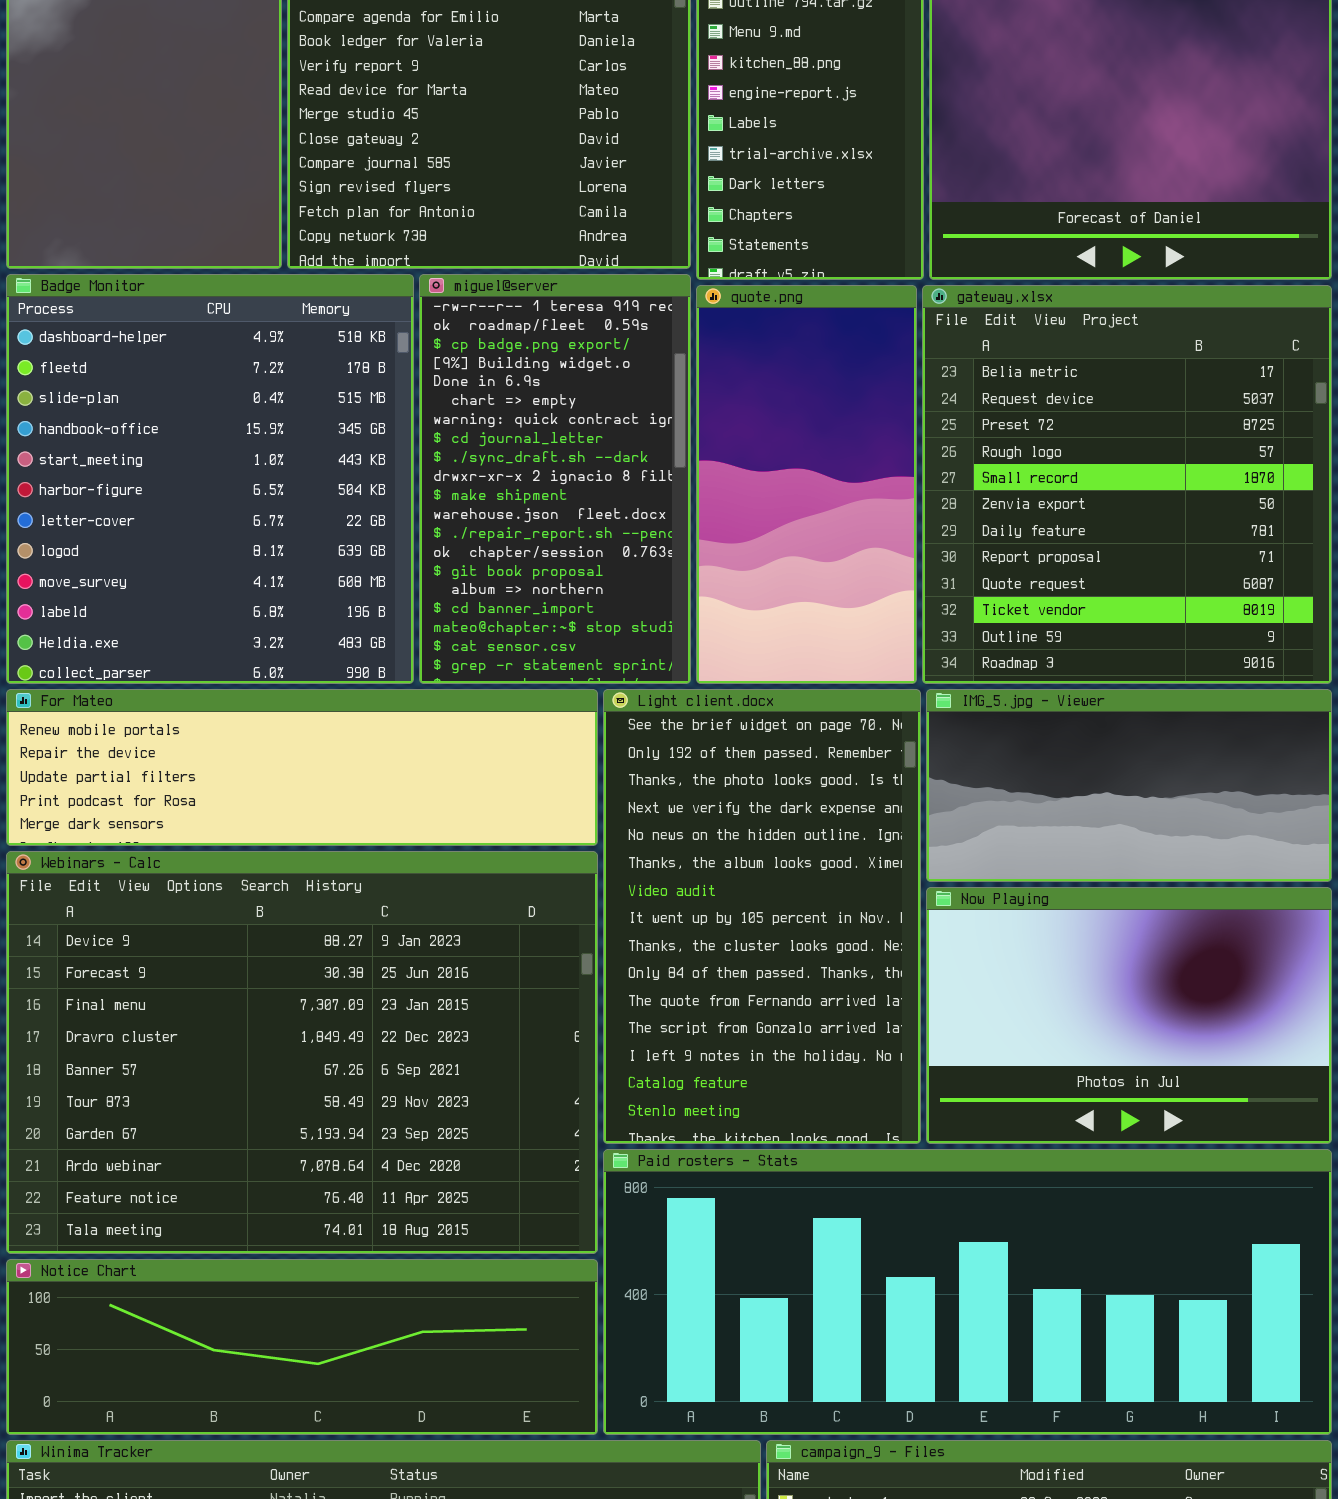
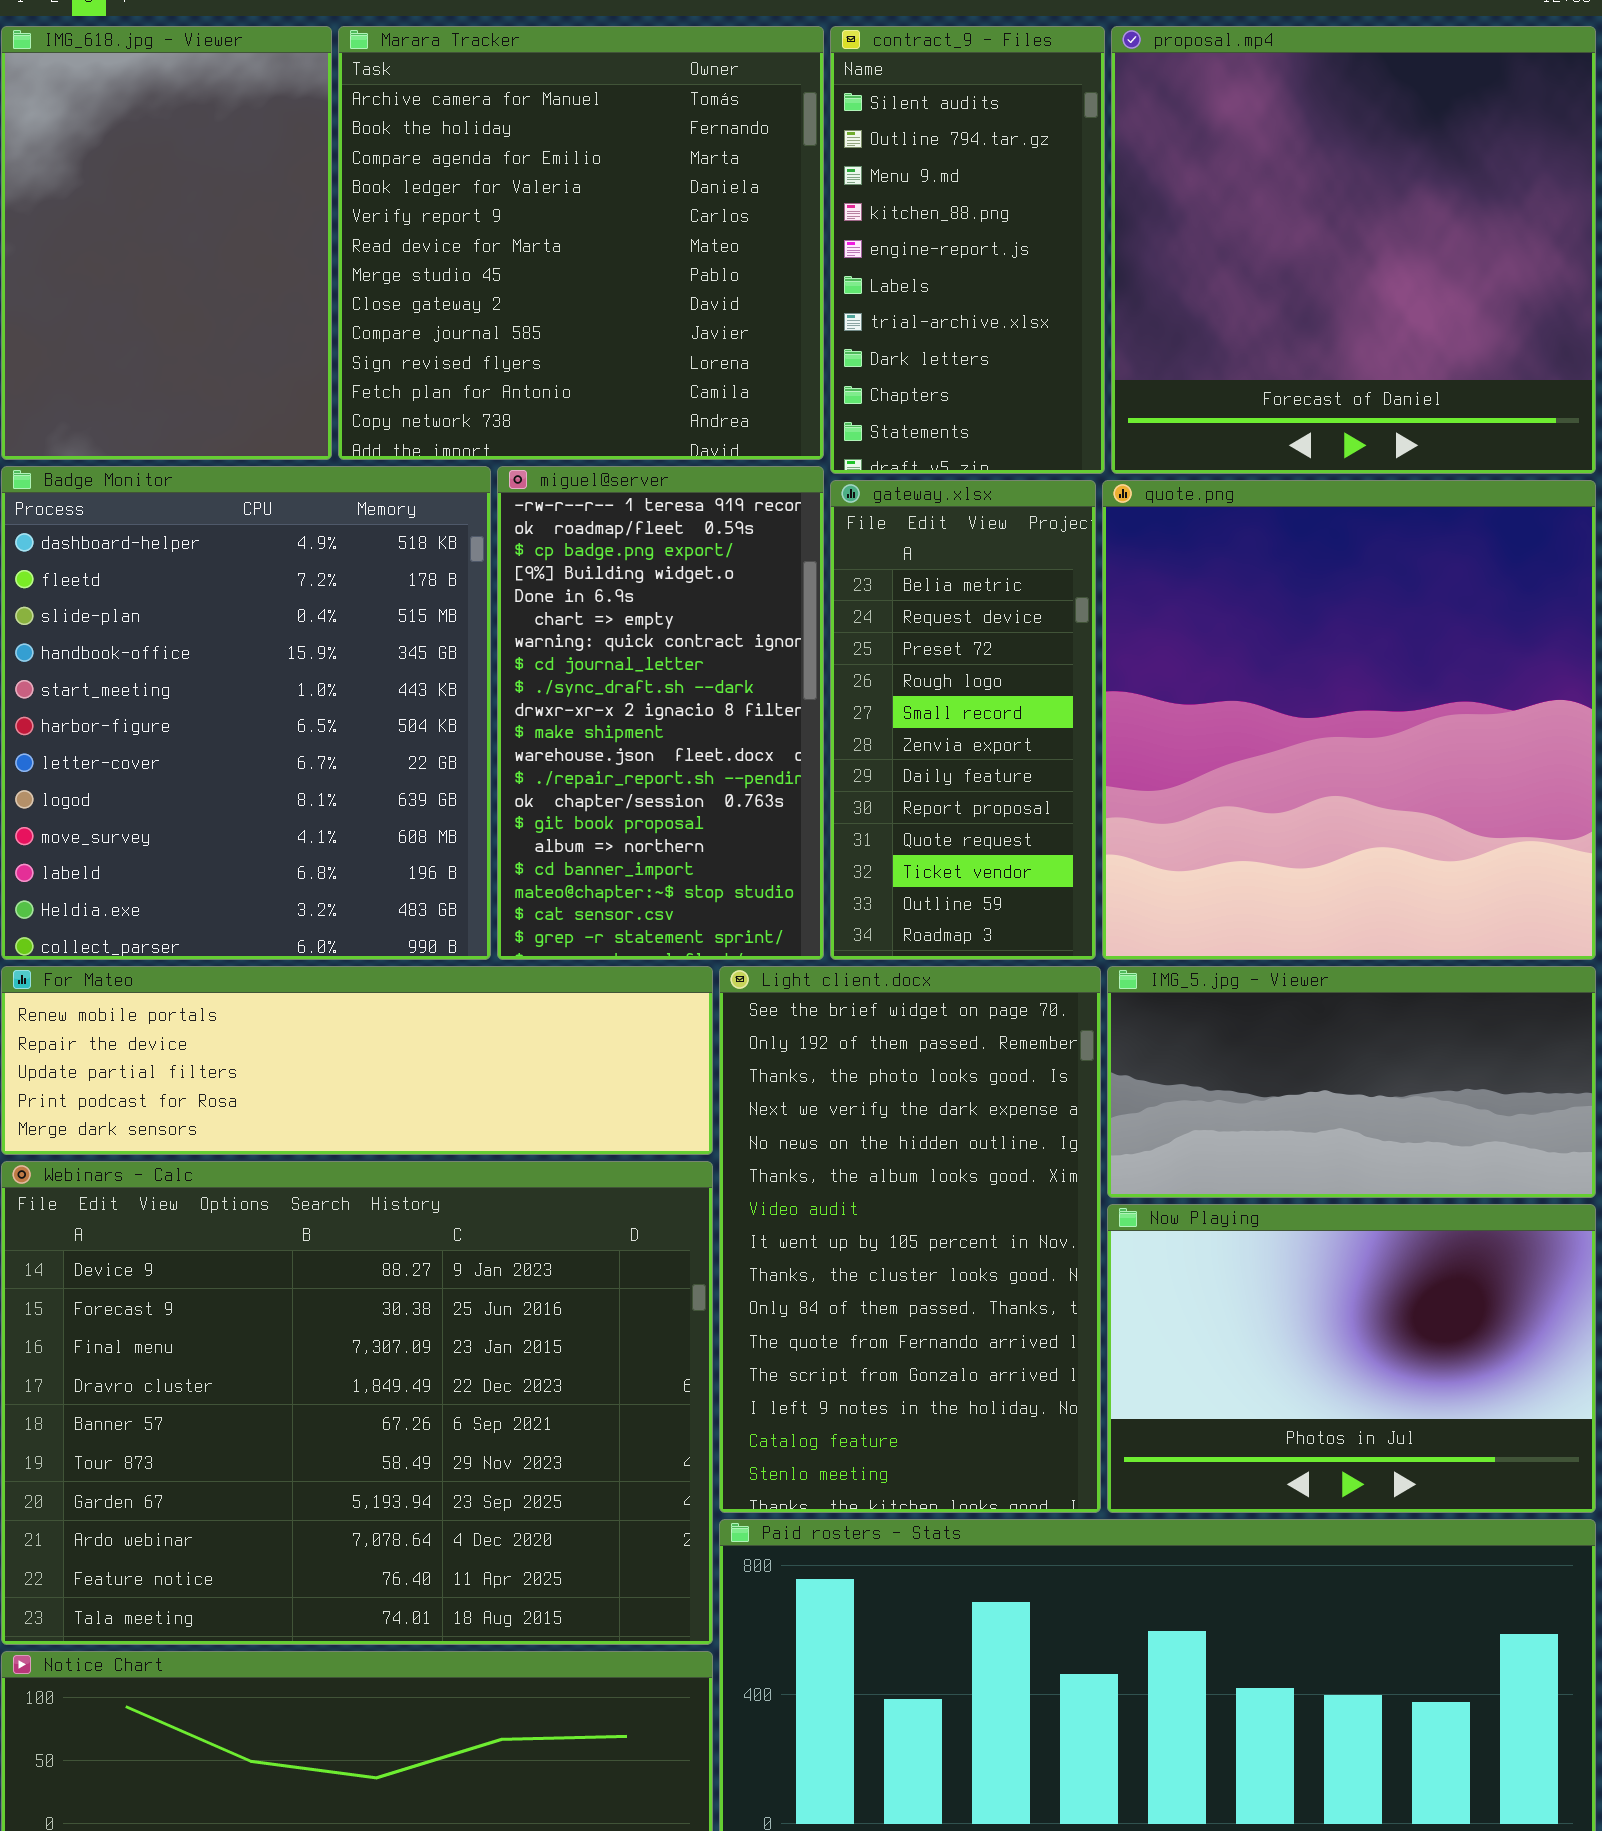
quote.png: [696,285,917,684] -> [1102,480,1596,960], moved, resized
gateway.xlsx: [922,285,1332,684] -> [830,480,1096,960], moved, resized

